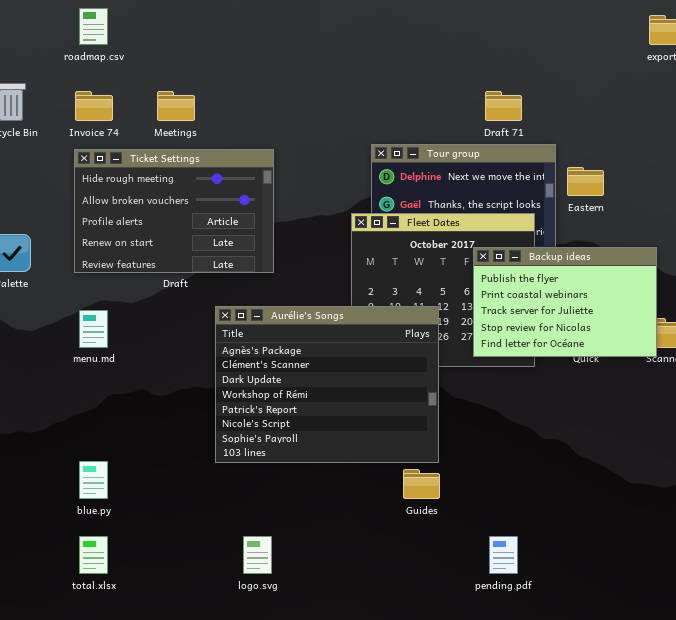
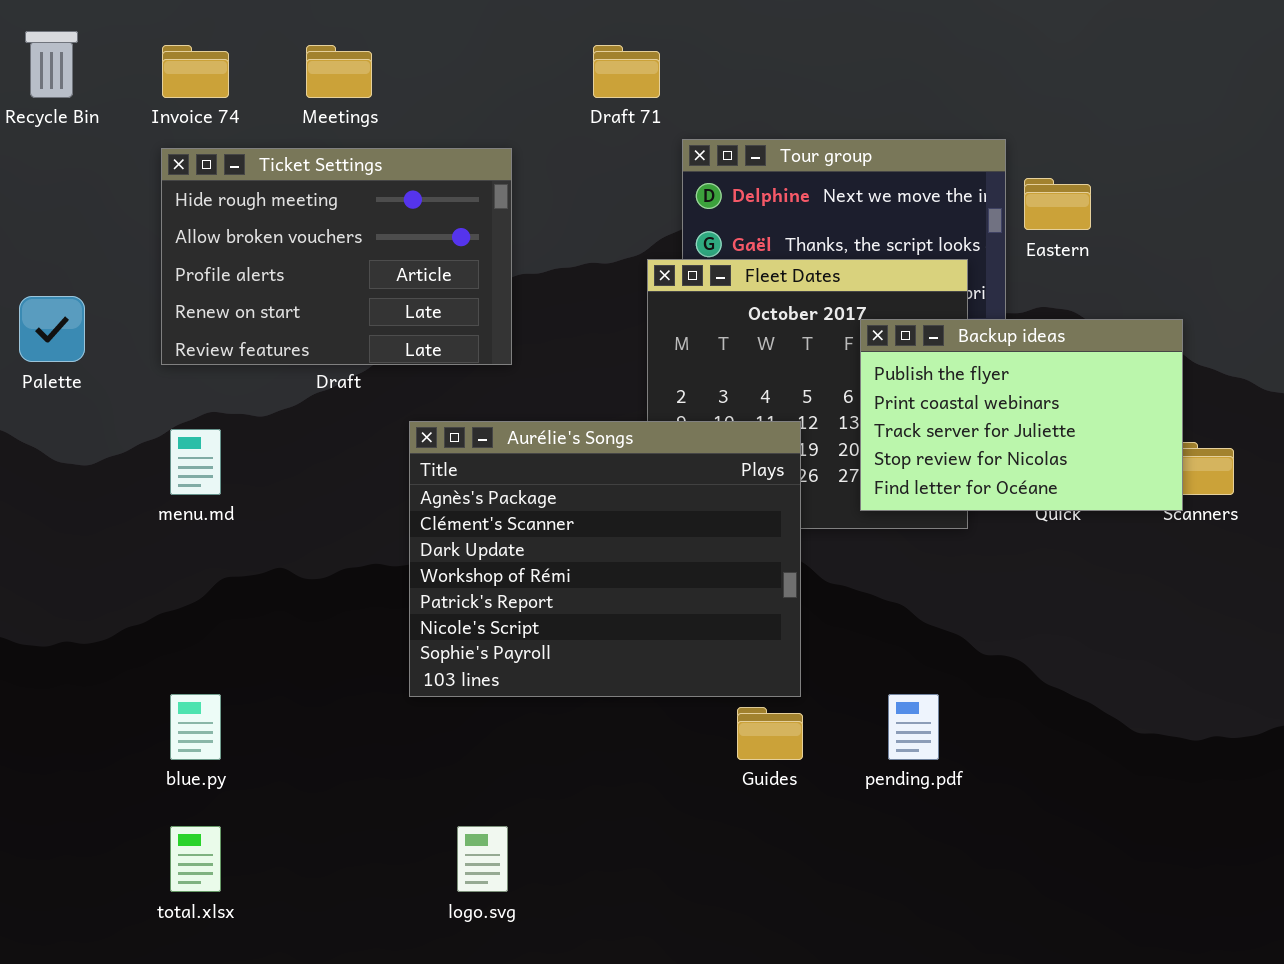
Draft 71: [485,91,522,121] -> [593,45,660,98], moved
pending.pdf: [489,536,518,574] -> [888,694,939,760], moved

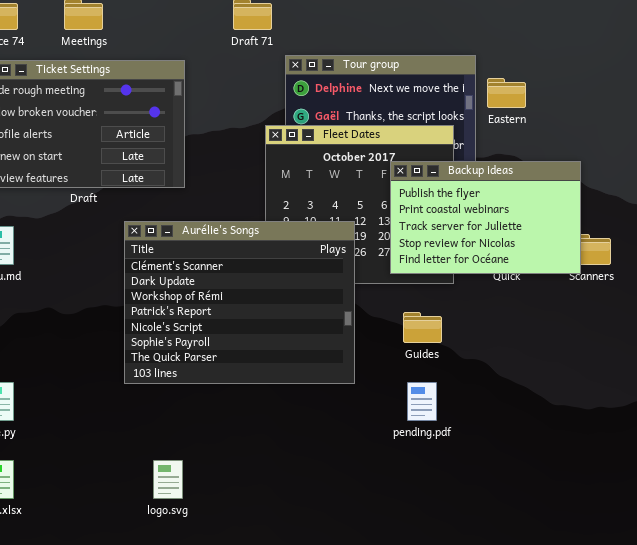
Aurélie's Songs: [409,421,801,697] -> [124,221,355,384], scrolled down 1 row
Guides: [737,707,803,760] -> [403,312,442,343], moved

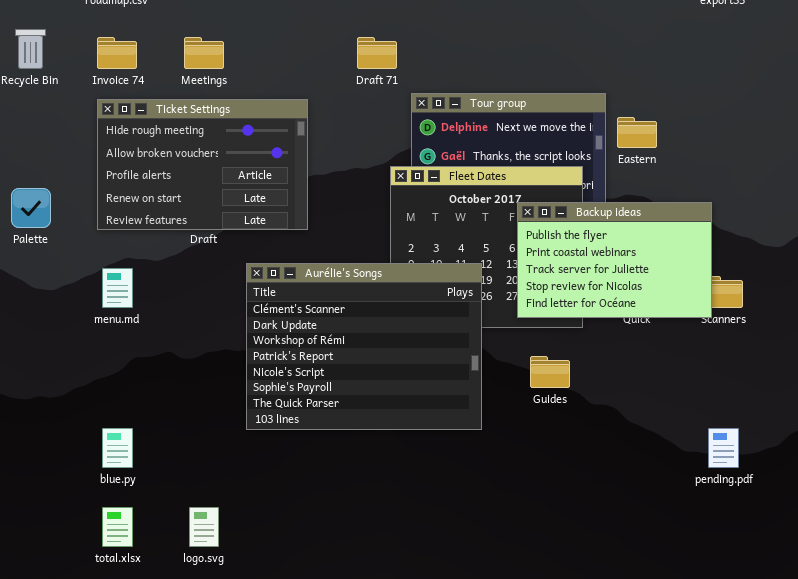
pending.pdf: [407,382,437,421] -> [708,428,739,468], moved
logo.svg: [153,460,183,499] -> [189,507,219,547], moved

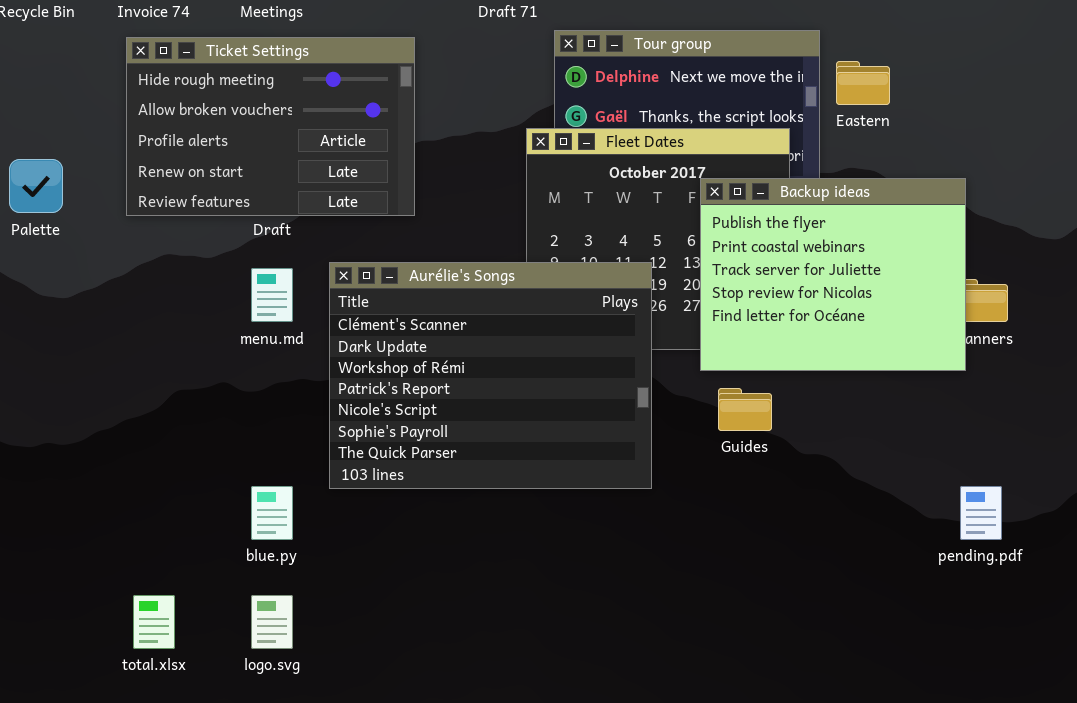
Backup ideas: [517,202,712,318] -> [700,178,966,371], resized
menu.md: [102,268,133,308] -> [251,268,293,322], moved
blue.py: [102,428,133,468] -> [251,486,293,540], moved

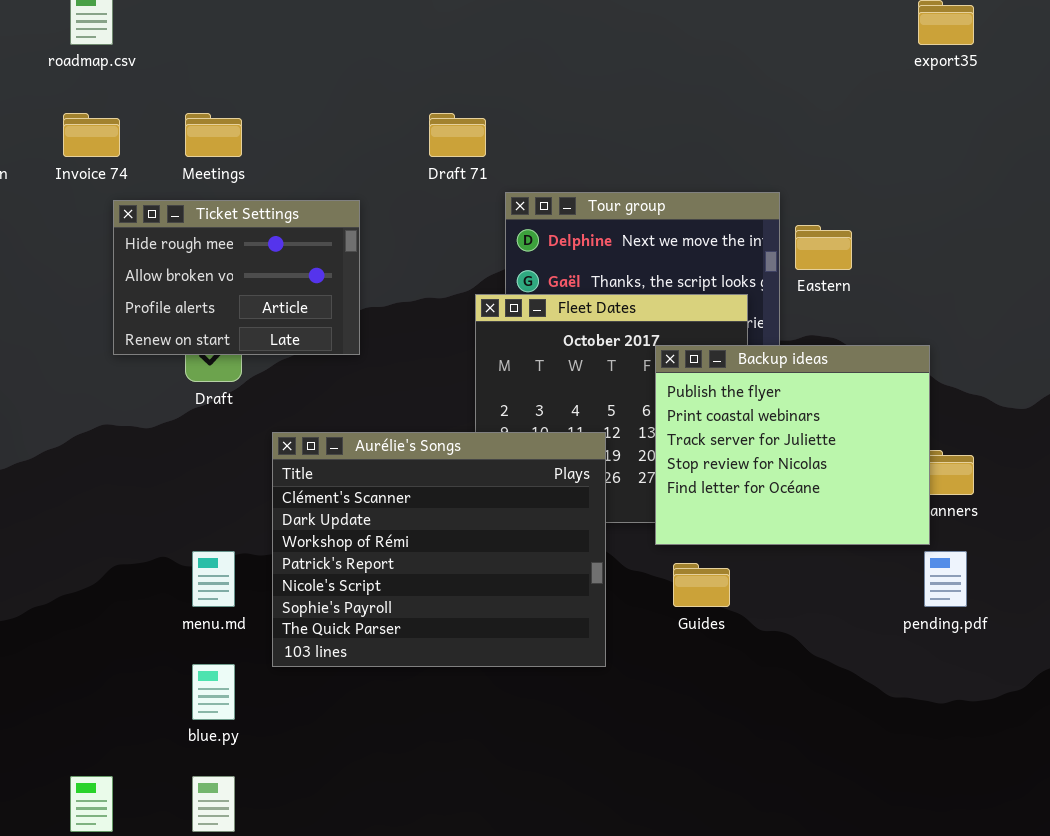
Ticket Settings: [126,37,415,216] -> [113,200,360,355], resized
menu.md: [251,268,293,322] -> [192,551,235,607], moved
pending.pdf: [960,486,1002,540] -> [924,551,967,607], moved

